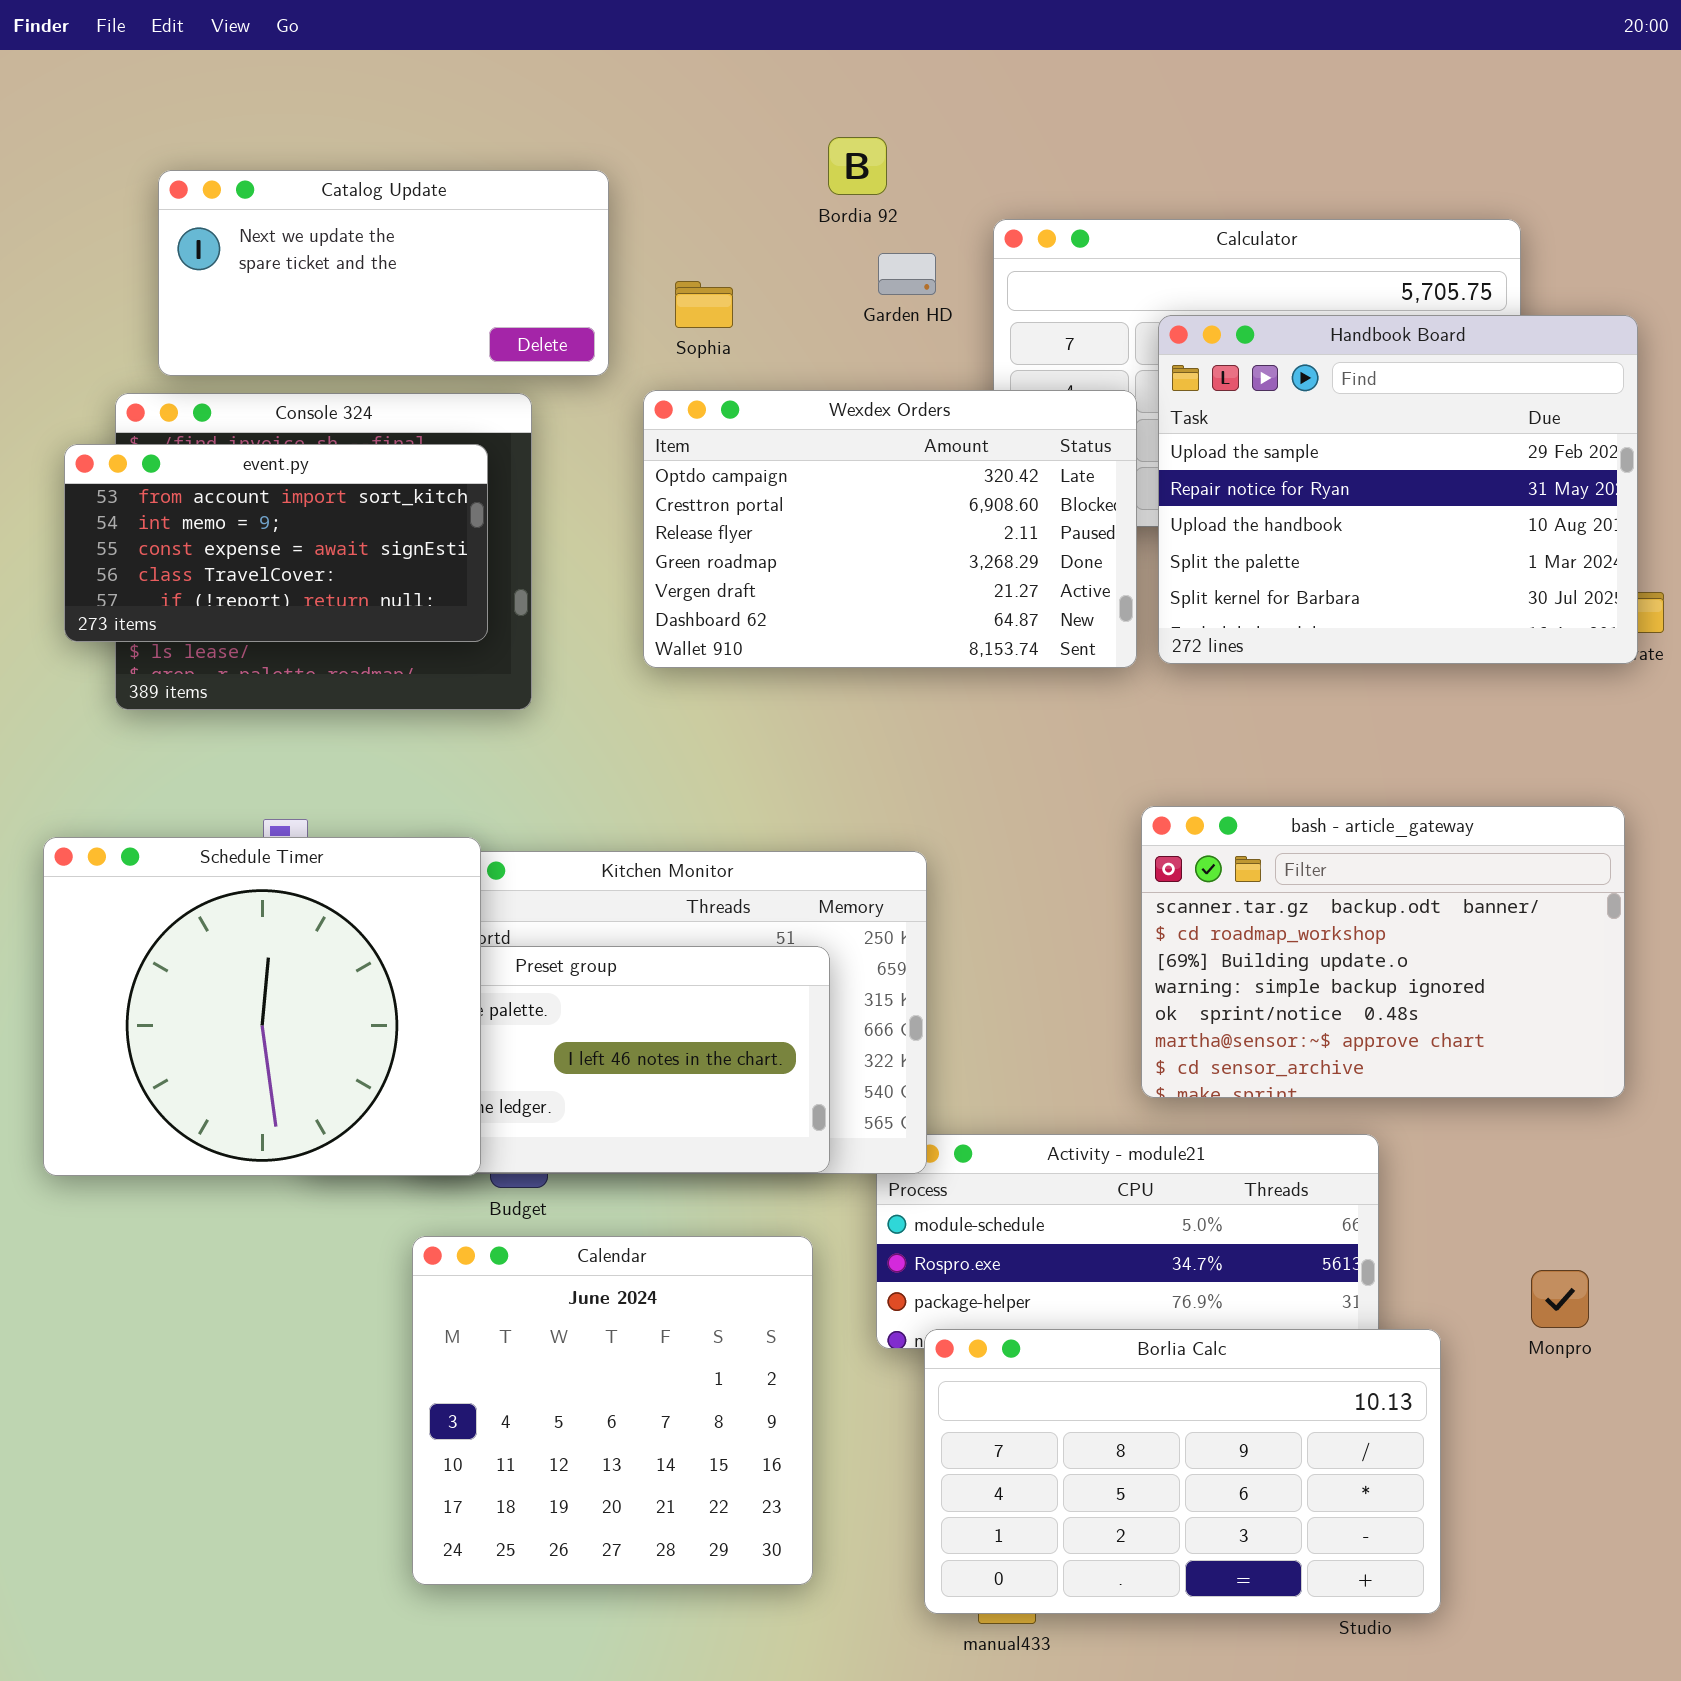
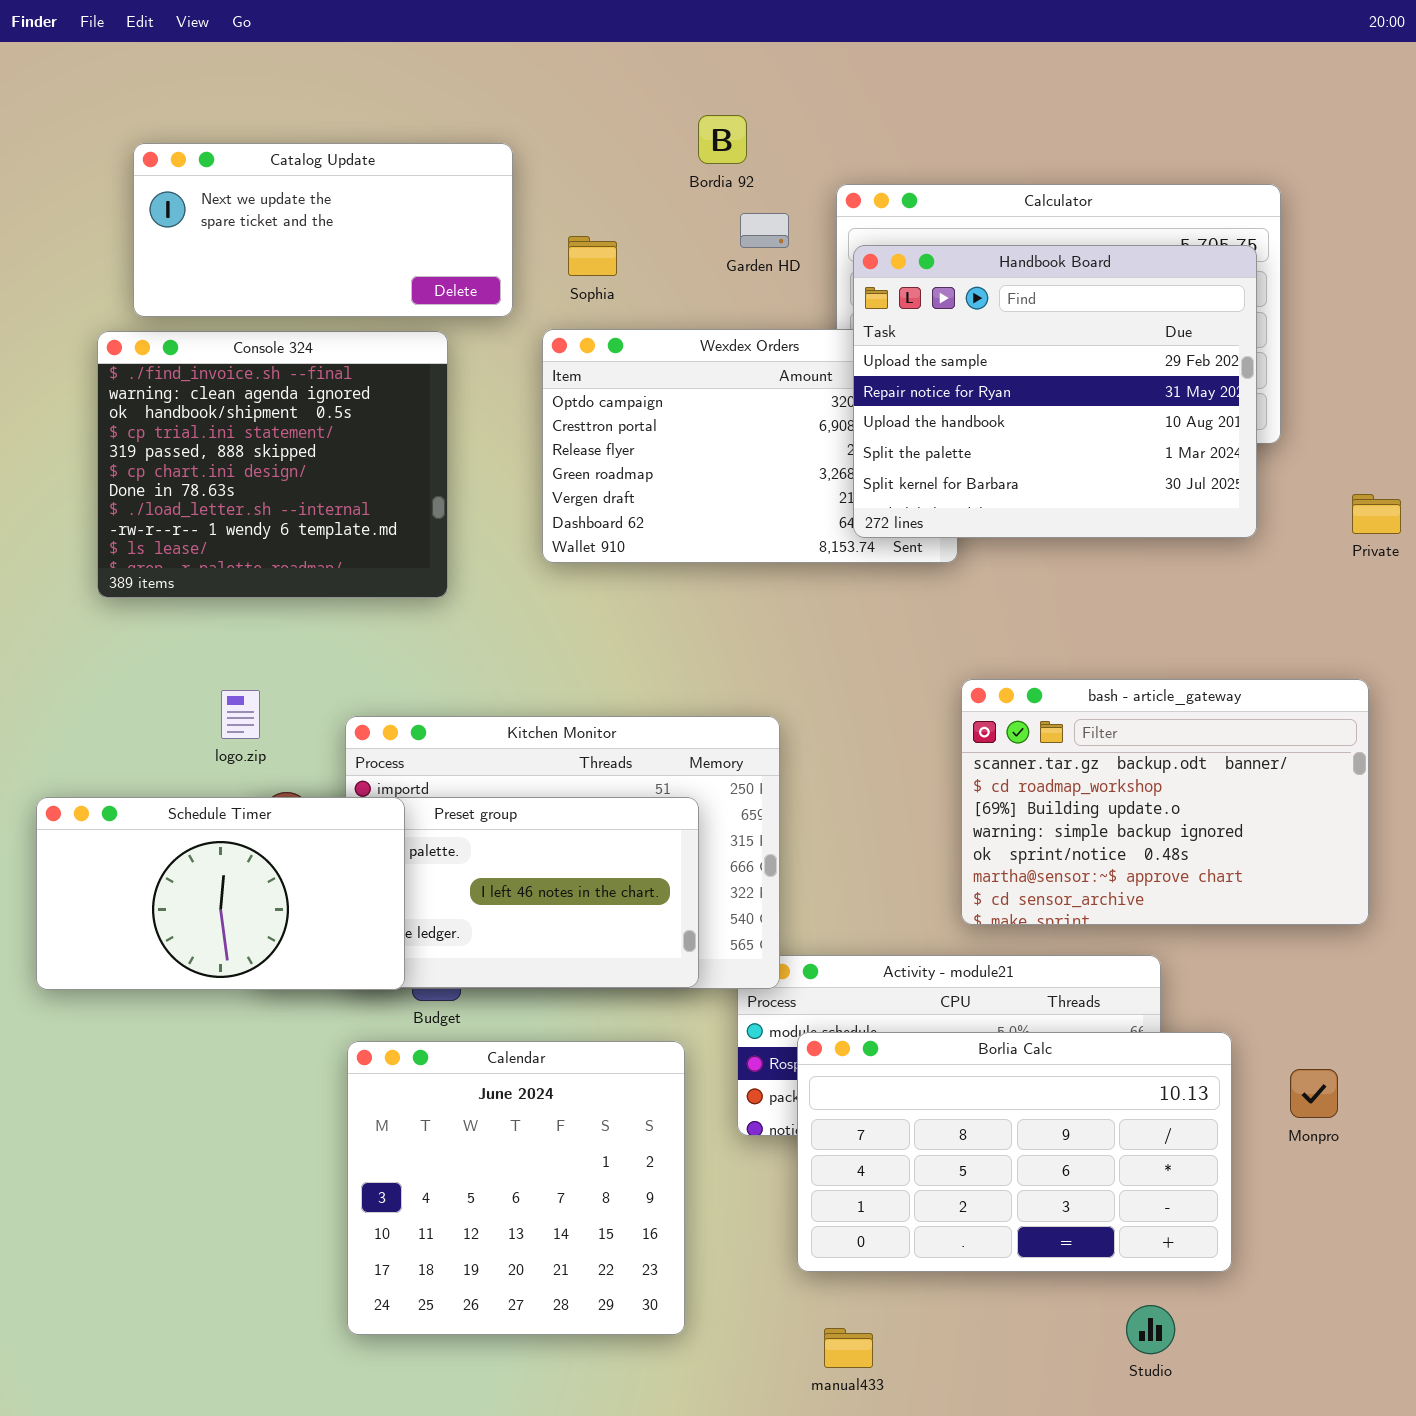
Handbook Board: [1158,315,1638,664] -> [853,245,1257,538], moved
event.py: [64,444,488,642] -> none, closed
Schedule Timer: [43,837,481,1176] -> [36,797,405,990], resized
Borlia Calc: [924,1329,1441,1614] -> [797,1032,1232,1272], moved

